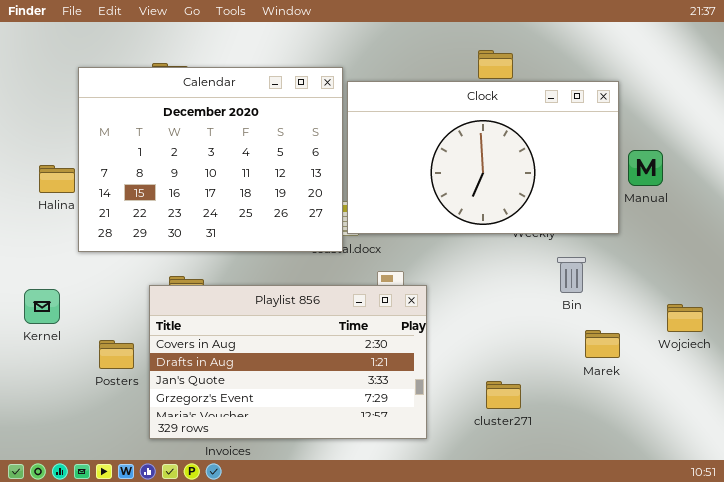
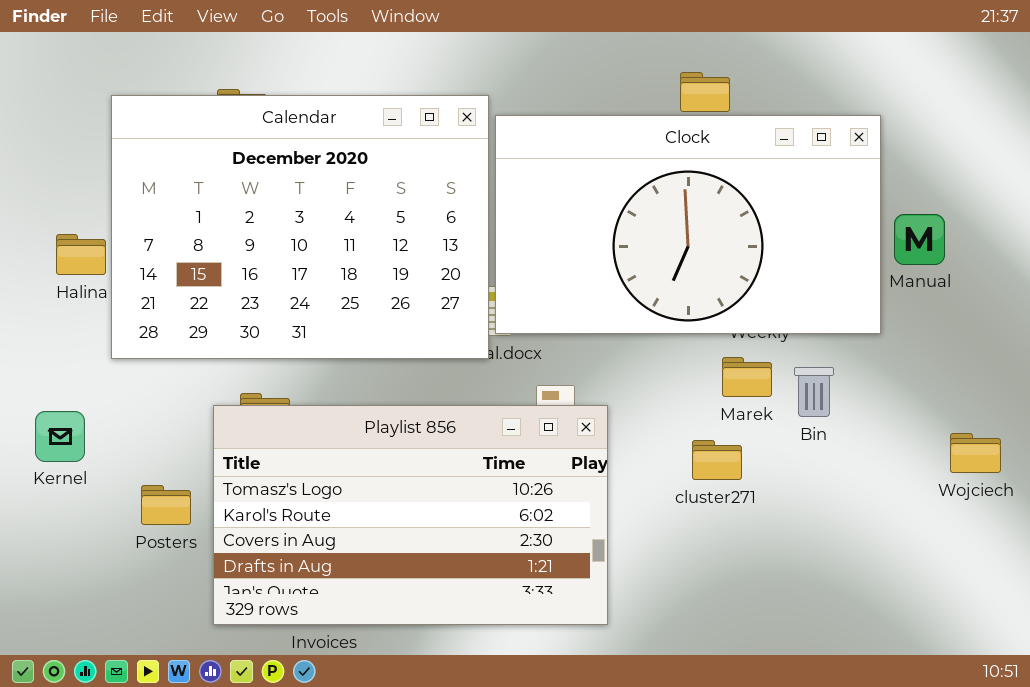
Playlist 856: [149,285,427,439] -> [213,405,608,625], scrolled up 2 rows
Marek: [585,330,620,358] -> [722,357,772,397], moved
cluster271: [486,381,521,409] -> [692,440,742,480], moved

